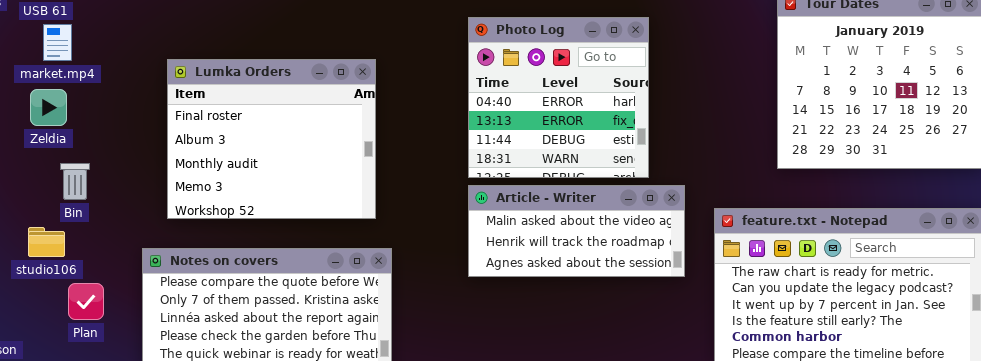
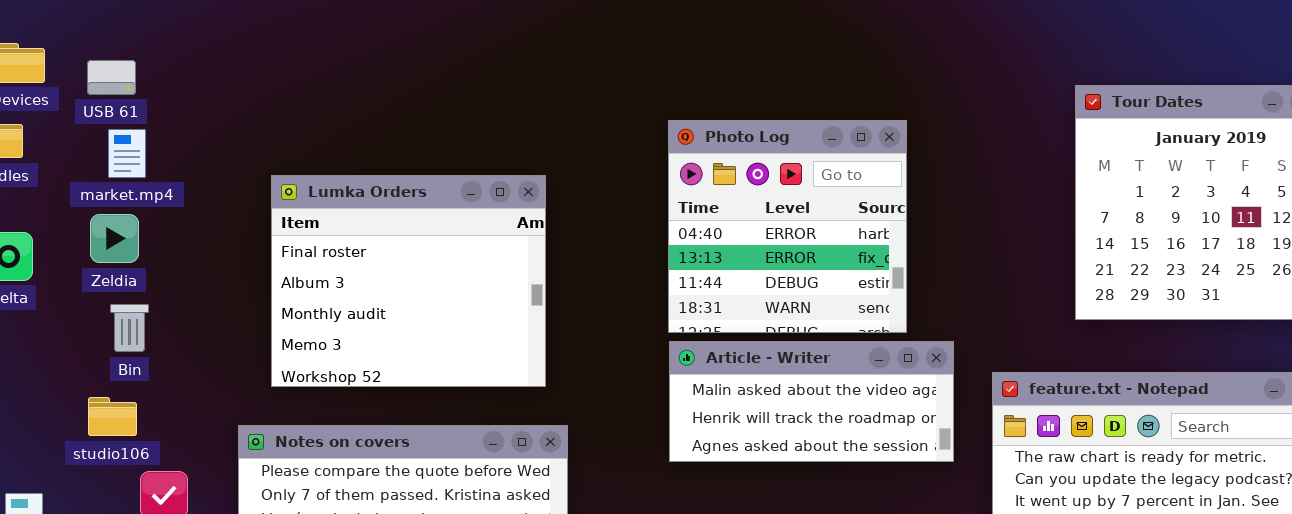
Bin: [60,163,90,200] -> [110,304,149,352], moved

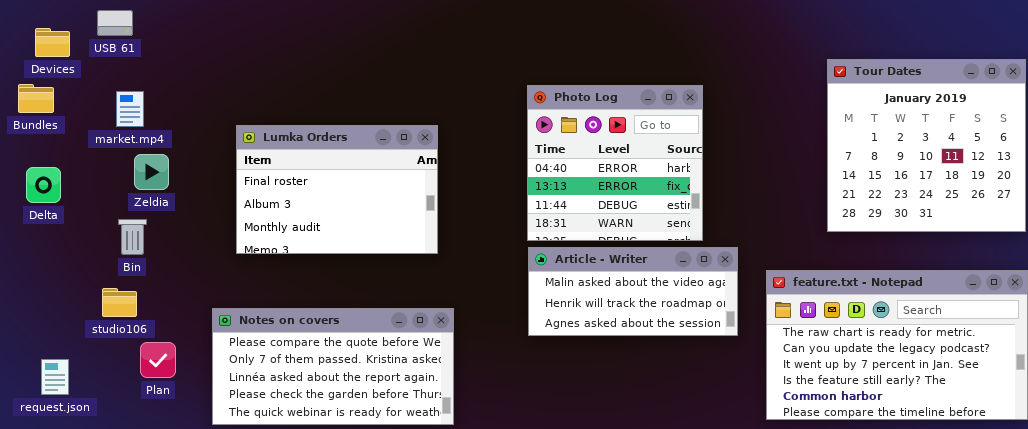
USB 61: [87,60,136,95] -> [97,10,133,36], moved
Lumka Orders: [271,175,546,387] -> [236,125,438,254], resized
Zeldia: [90,214,139,263] -> [134,154,169,190], moved

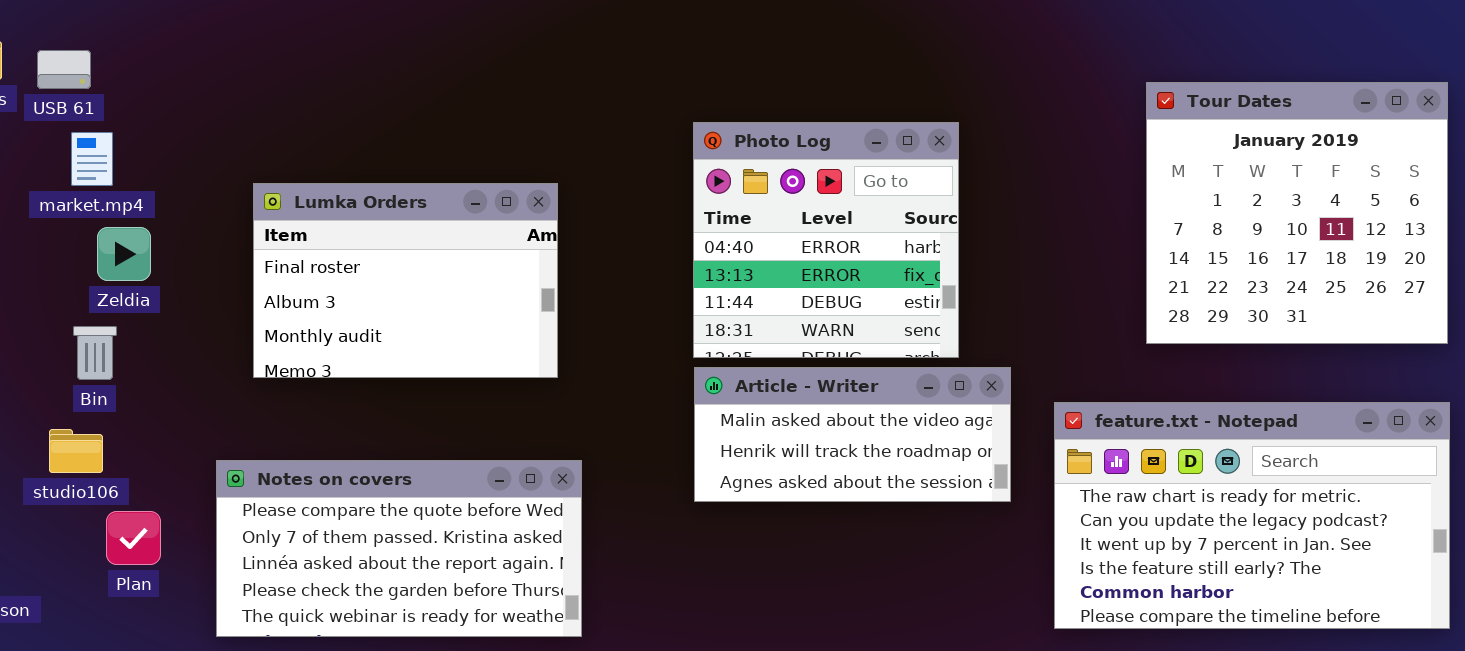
USB 61: [97,10,133,36] -> [37,50,91,89], moved

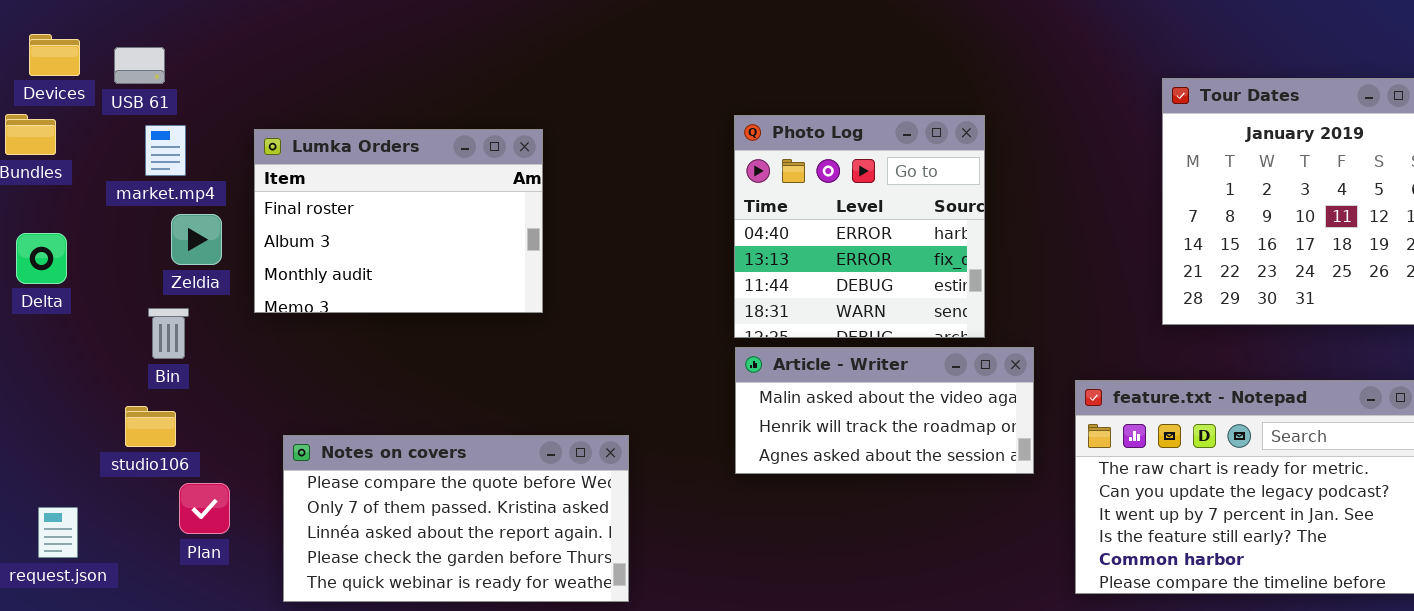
Lumka Orders: [253,183,558,378] -> [254,129,543,313], moved

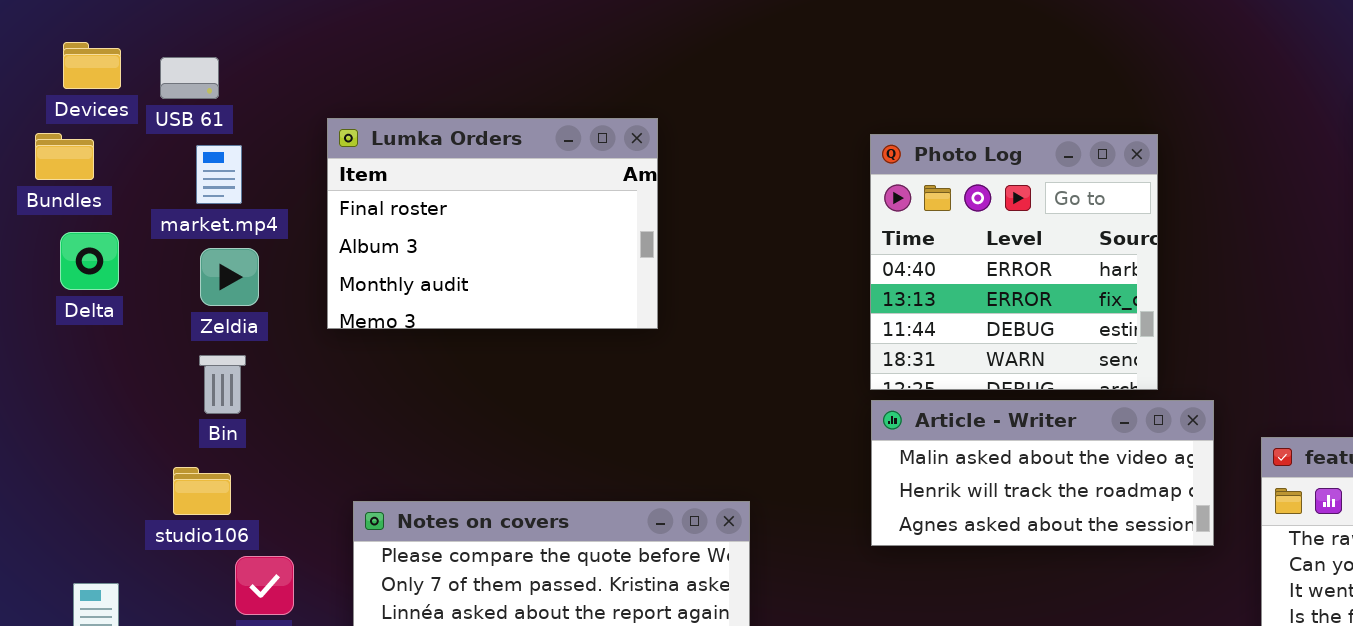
Lumka Orders: [254,129,543,313] -> [327,118,658,329], moved
Zeldia: [171,214,222,265] -> [200,248,259,306], moved
Delta: [16,233,67,284] -> [60,232,119,290], moved

